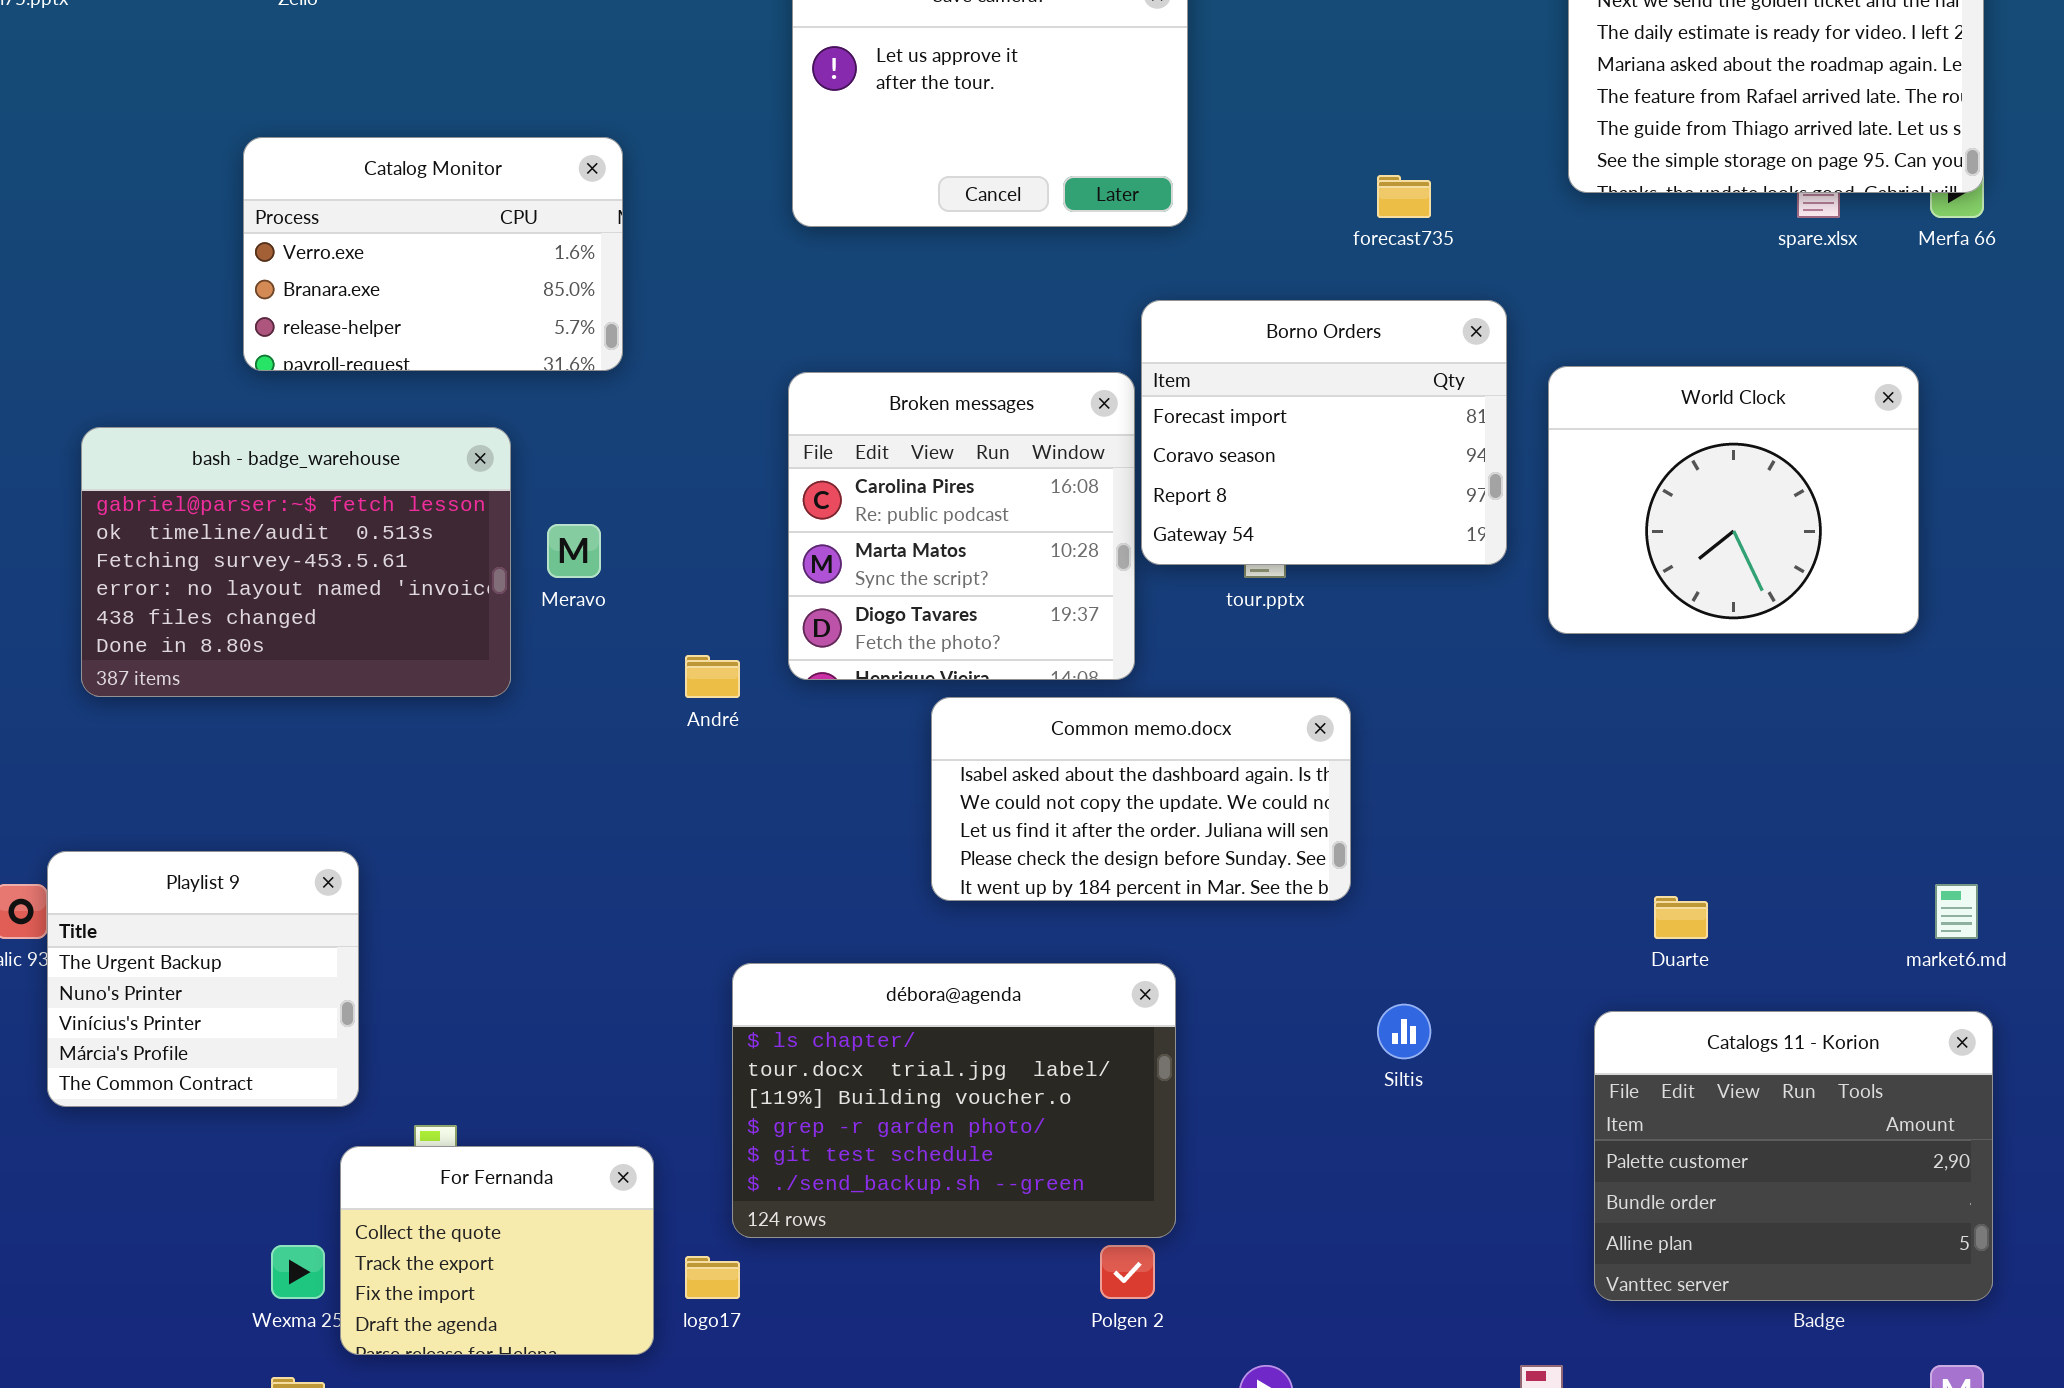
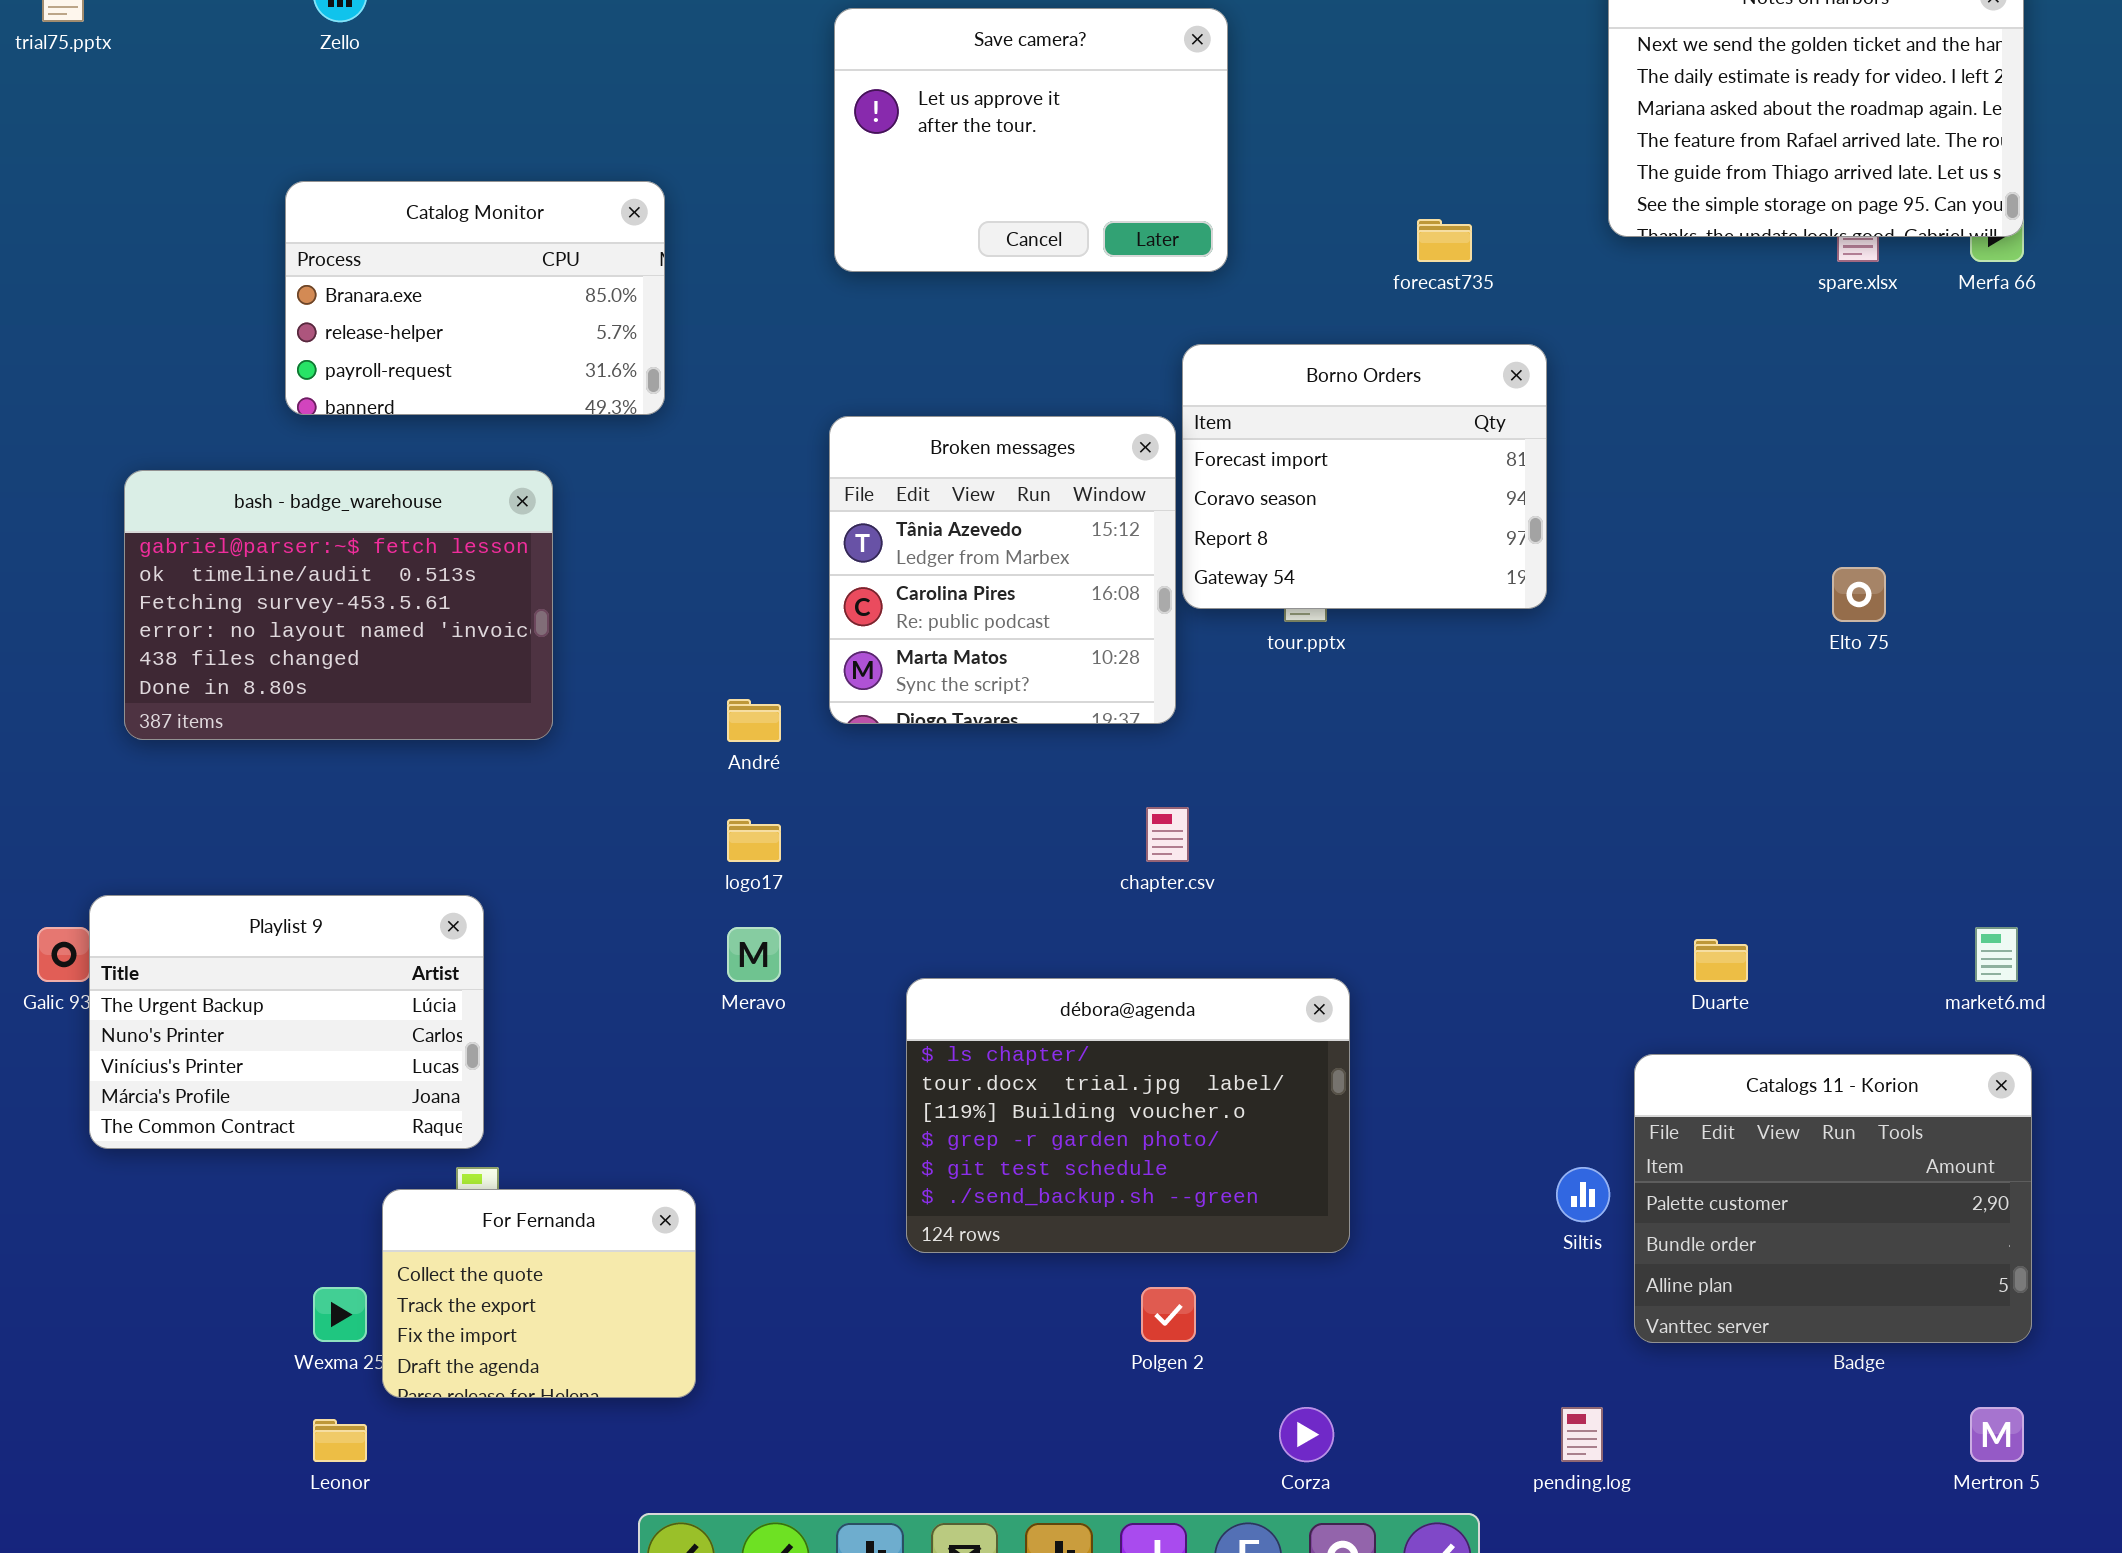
Catalog Monitor: [243,137,623,371] -> [285,181,665,415], scrolled down 1 row
World Clock: [1548,366,1919,634] -> none, closed
Broken messages: [788,372,1135,680] -> [829,416,1176,724], scrolled up 1 row
Meravo: [547,524,601,578] -> [727,927,781,982], moved
Common memo.docx: [931,697,1351,901] -> none, closed
Playlist 9: [47,851,359,1107] -> [89,895,484,1149], resized
débora@agenda: [732,963,1176,1238] -> [906,978,1350,1253], moved
Siltis: [1377,1004,1431,1059] -> [1556,1167,1610,1222], moved
logo17: [685,1256,740,1299] -> [727,819,781,862], moved

